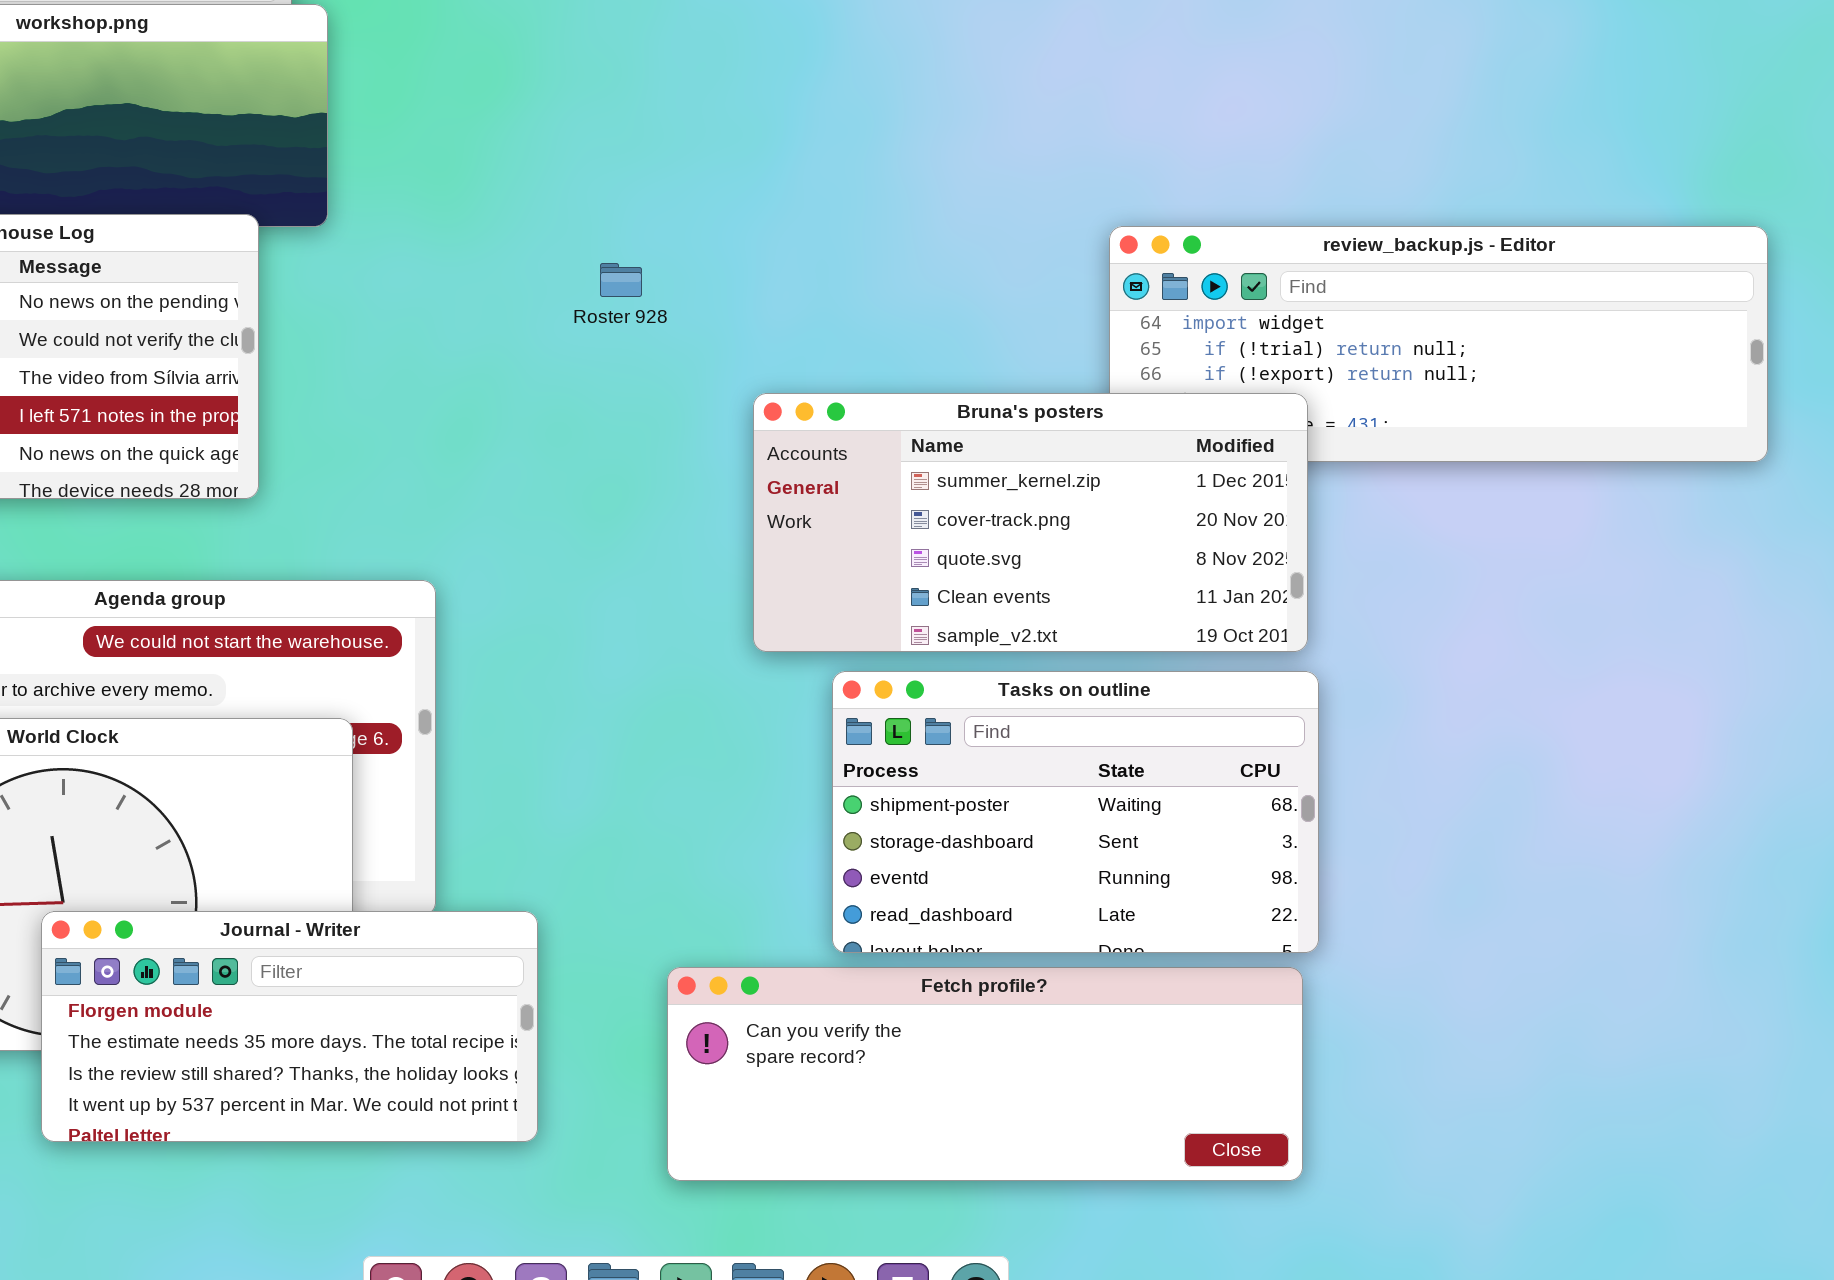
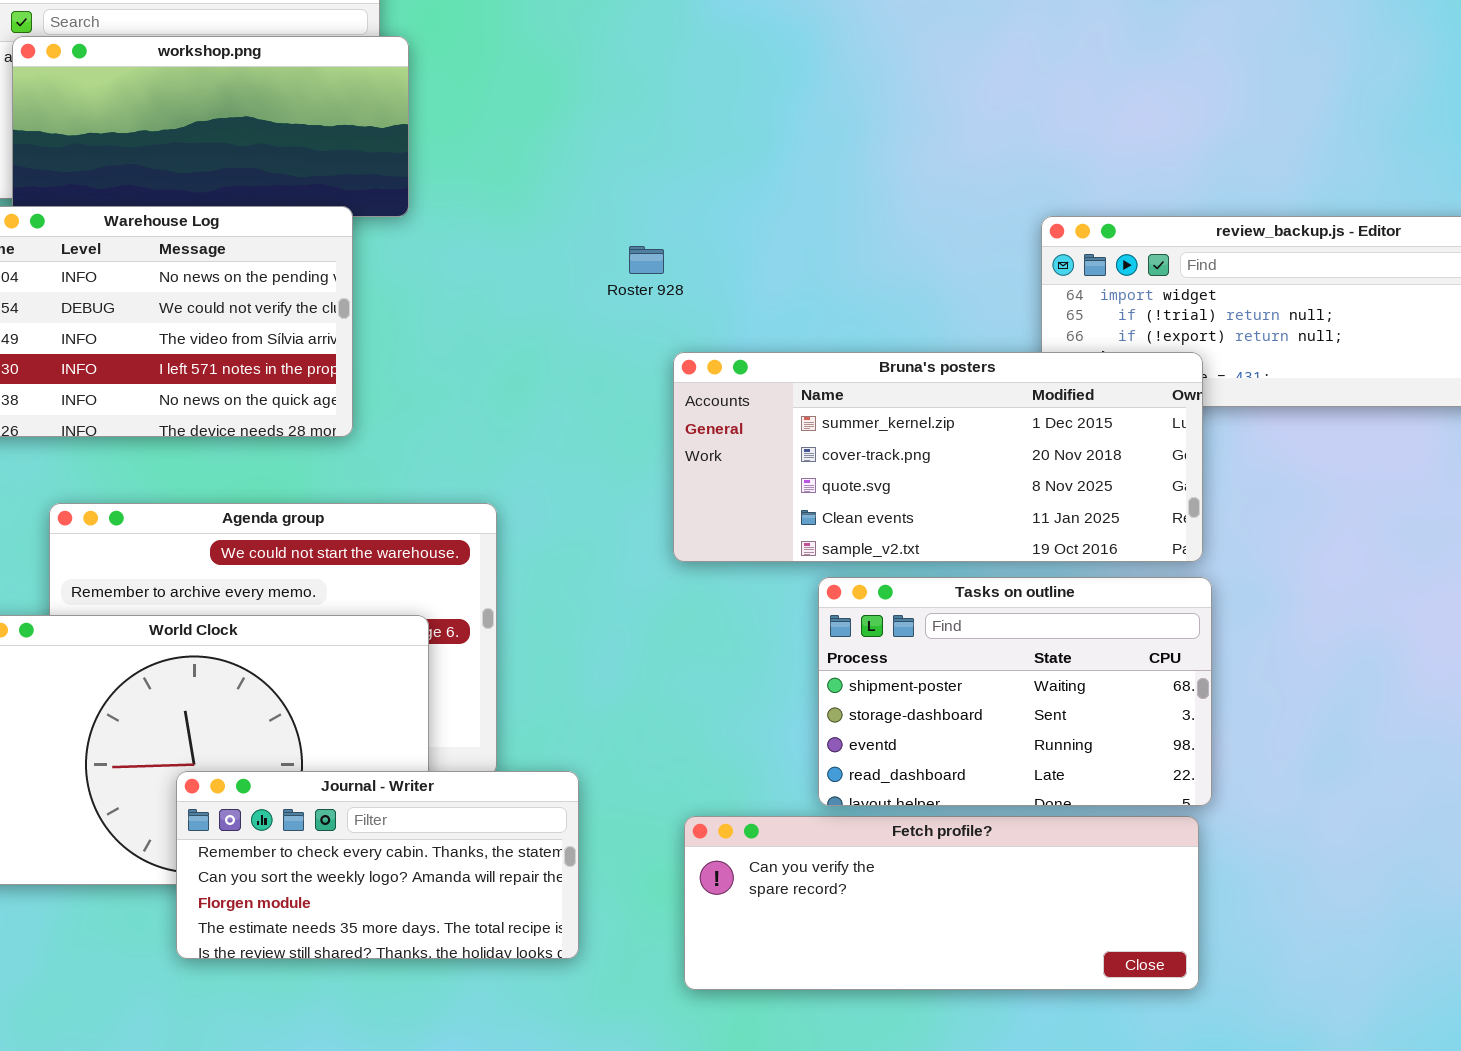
Bruna's posters: [753,393,1308,652] -> [673,352,1203,562], resized
Journal - Writer: [41,911,538,1142] -> [176,771,579,959], scrolled up 2 rows

